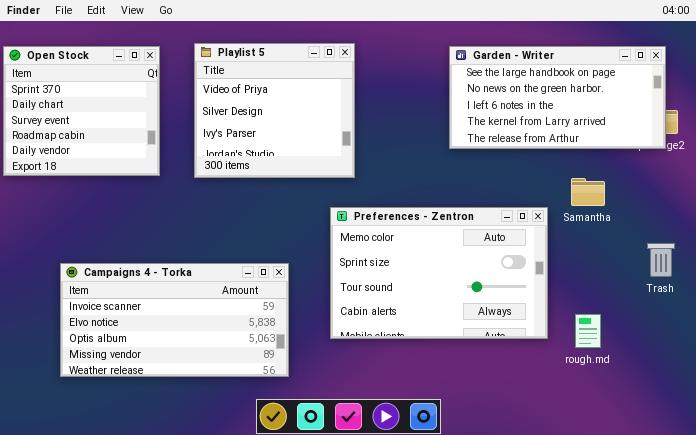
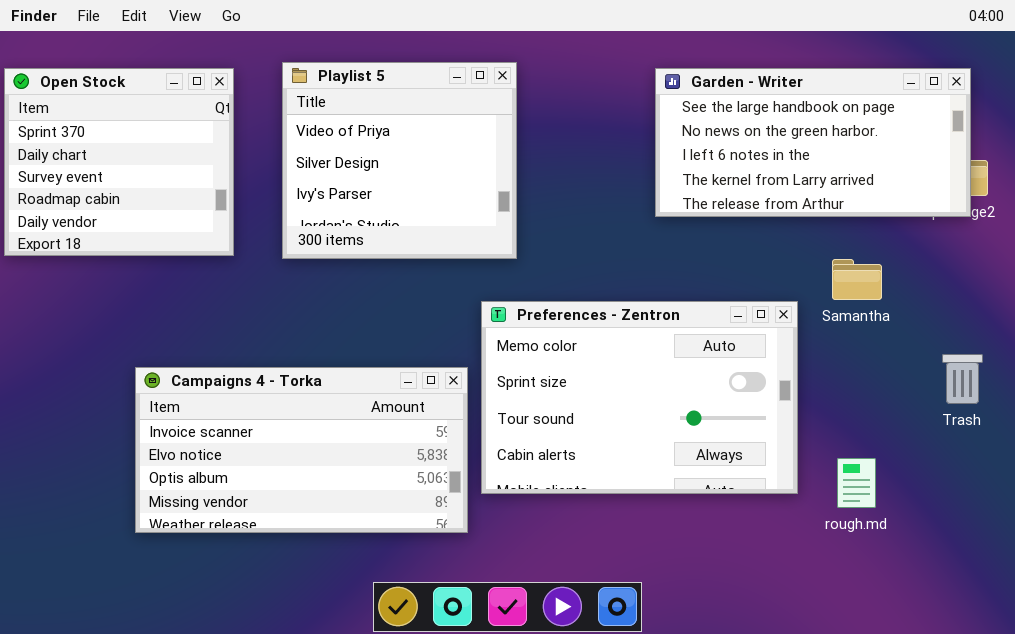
Campaigns 4 - Torka: [60,263,289,377] -> [135,367,468,533], moved

